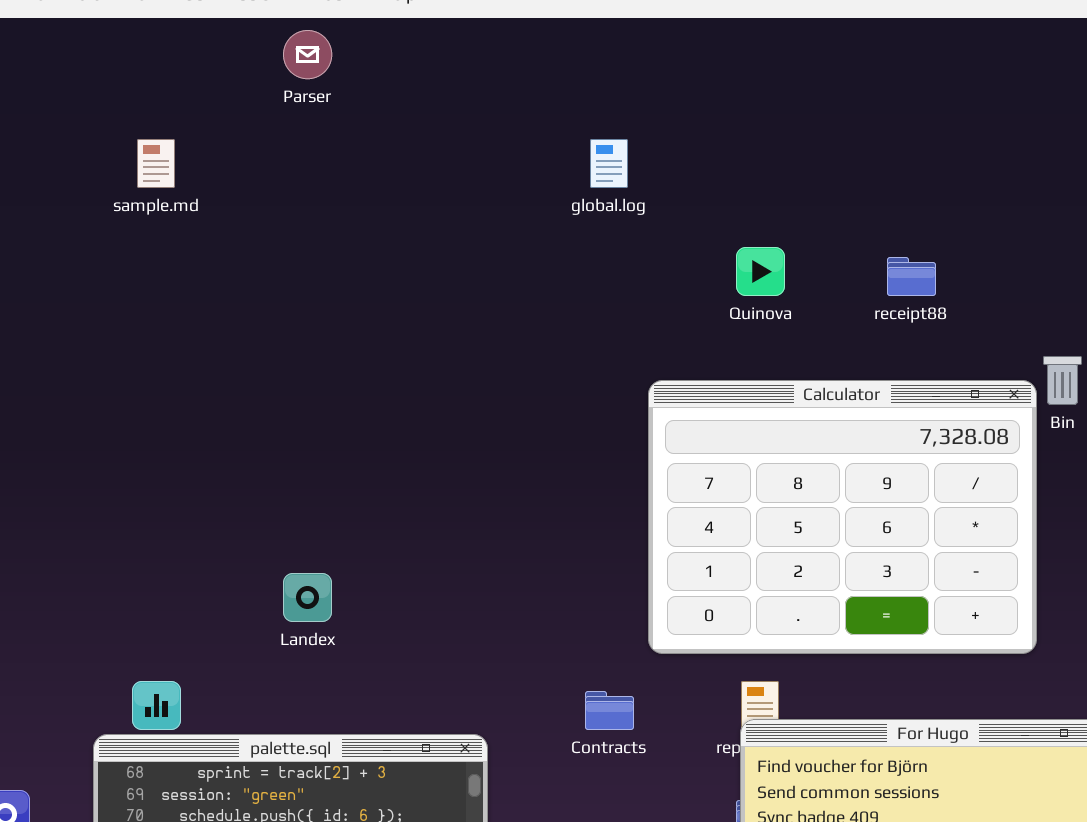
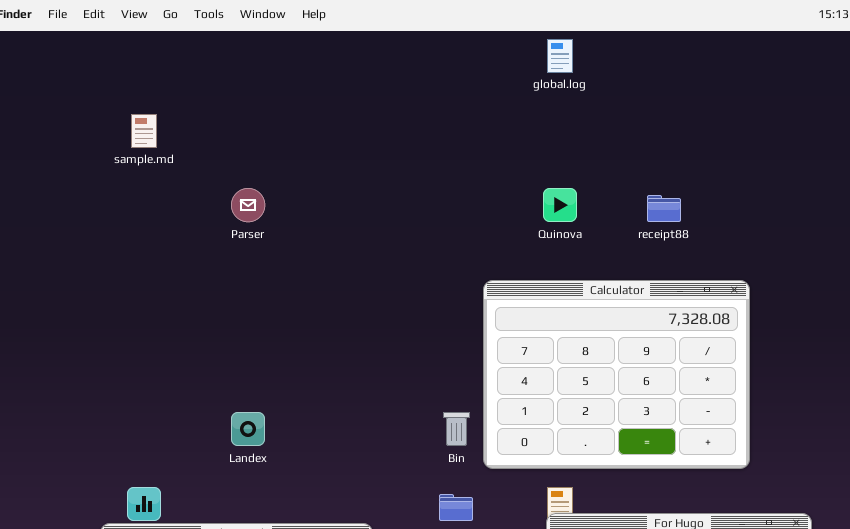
Parser: [283,30,332,79] -> [231,188,265,222], moved
global.log: [590,139,628,188] -> [547,39,573,73], moved
Bin: [1043,356,1082,405] -> [443,412,470,446], moved

